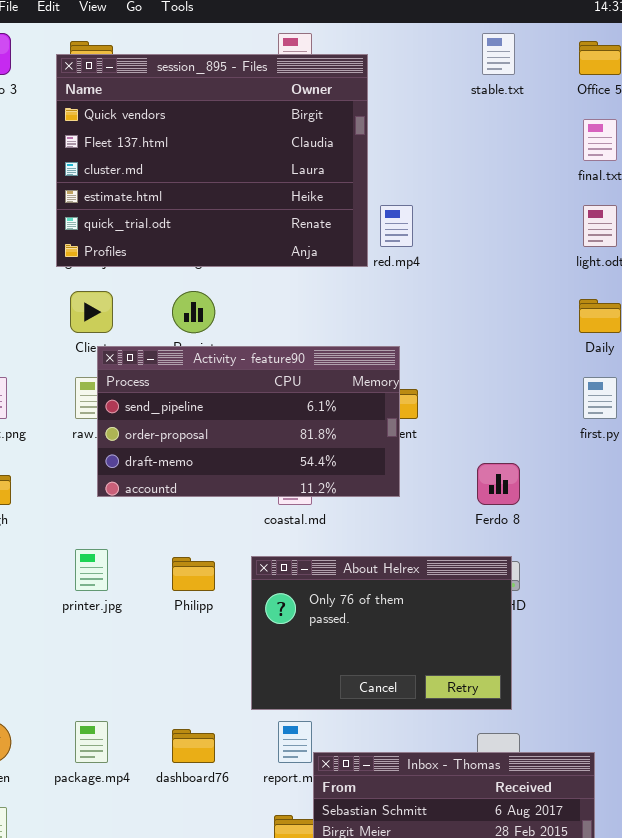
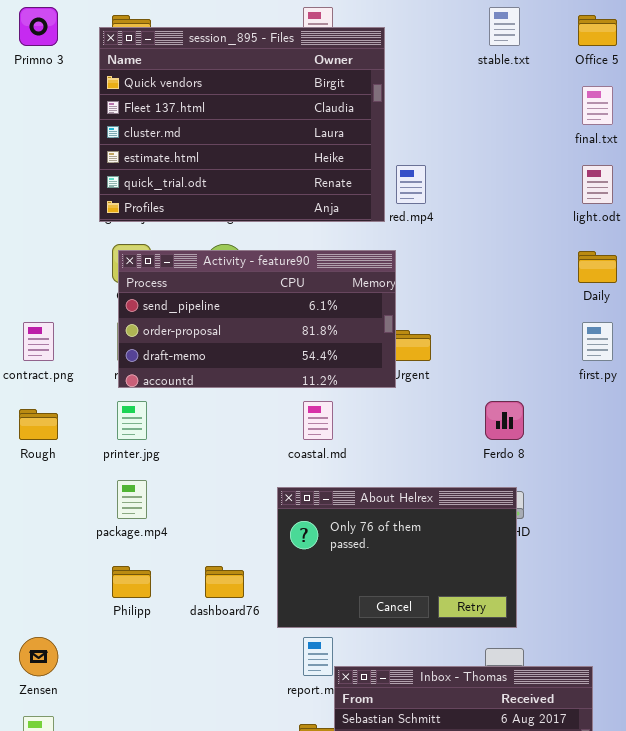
Activity - feature90: [97,346,400,497] -> [118,250,396,388], moved
printer.jpg: [75,549,108,591] -> [117,401,147,440], moved
Philipp: [172,557,215,591] -> [112,566,151,598], moved
package.mp4: [75,721,108,763] -> [117,480,147,519], moved
dashboard76: [172,729,215,763] -> [205,566,244,598], moved

